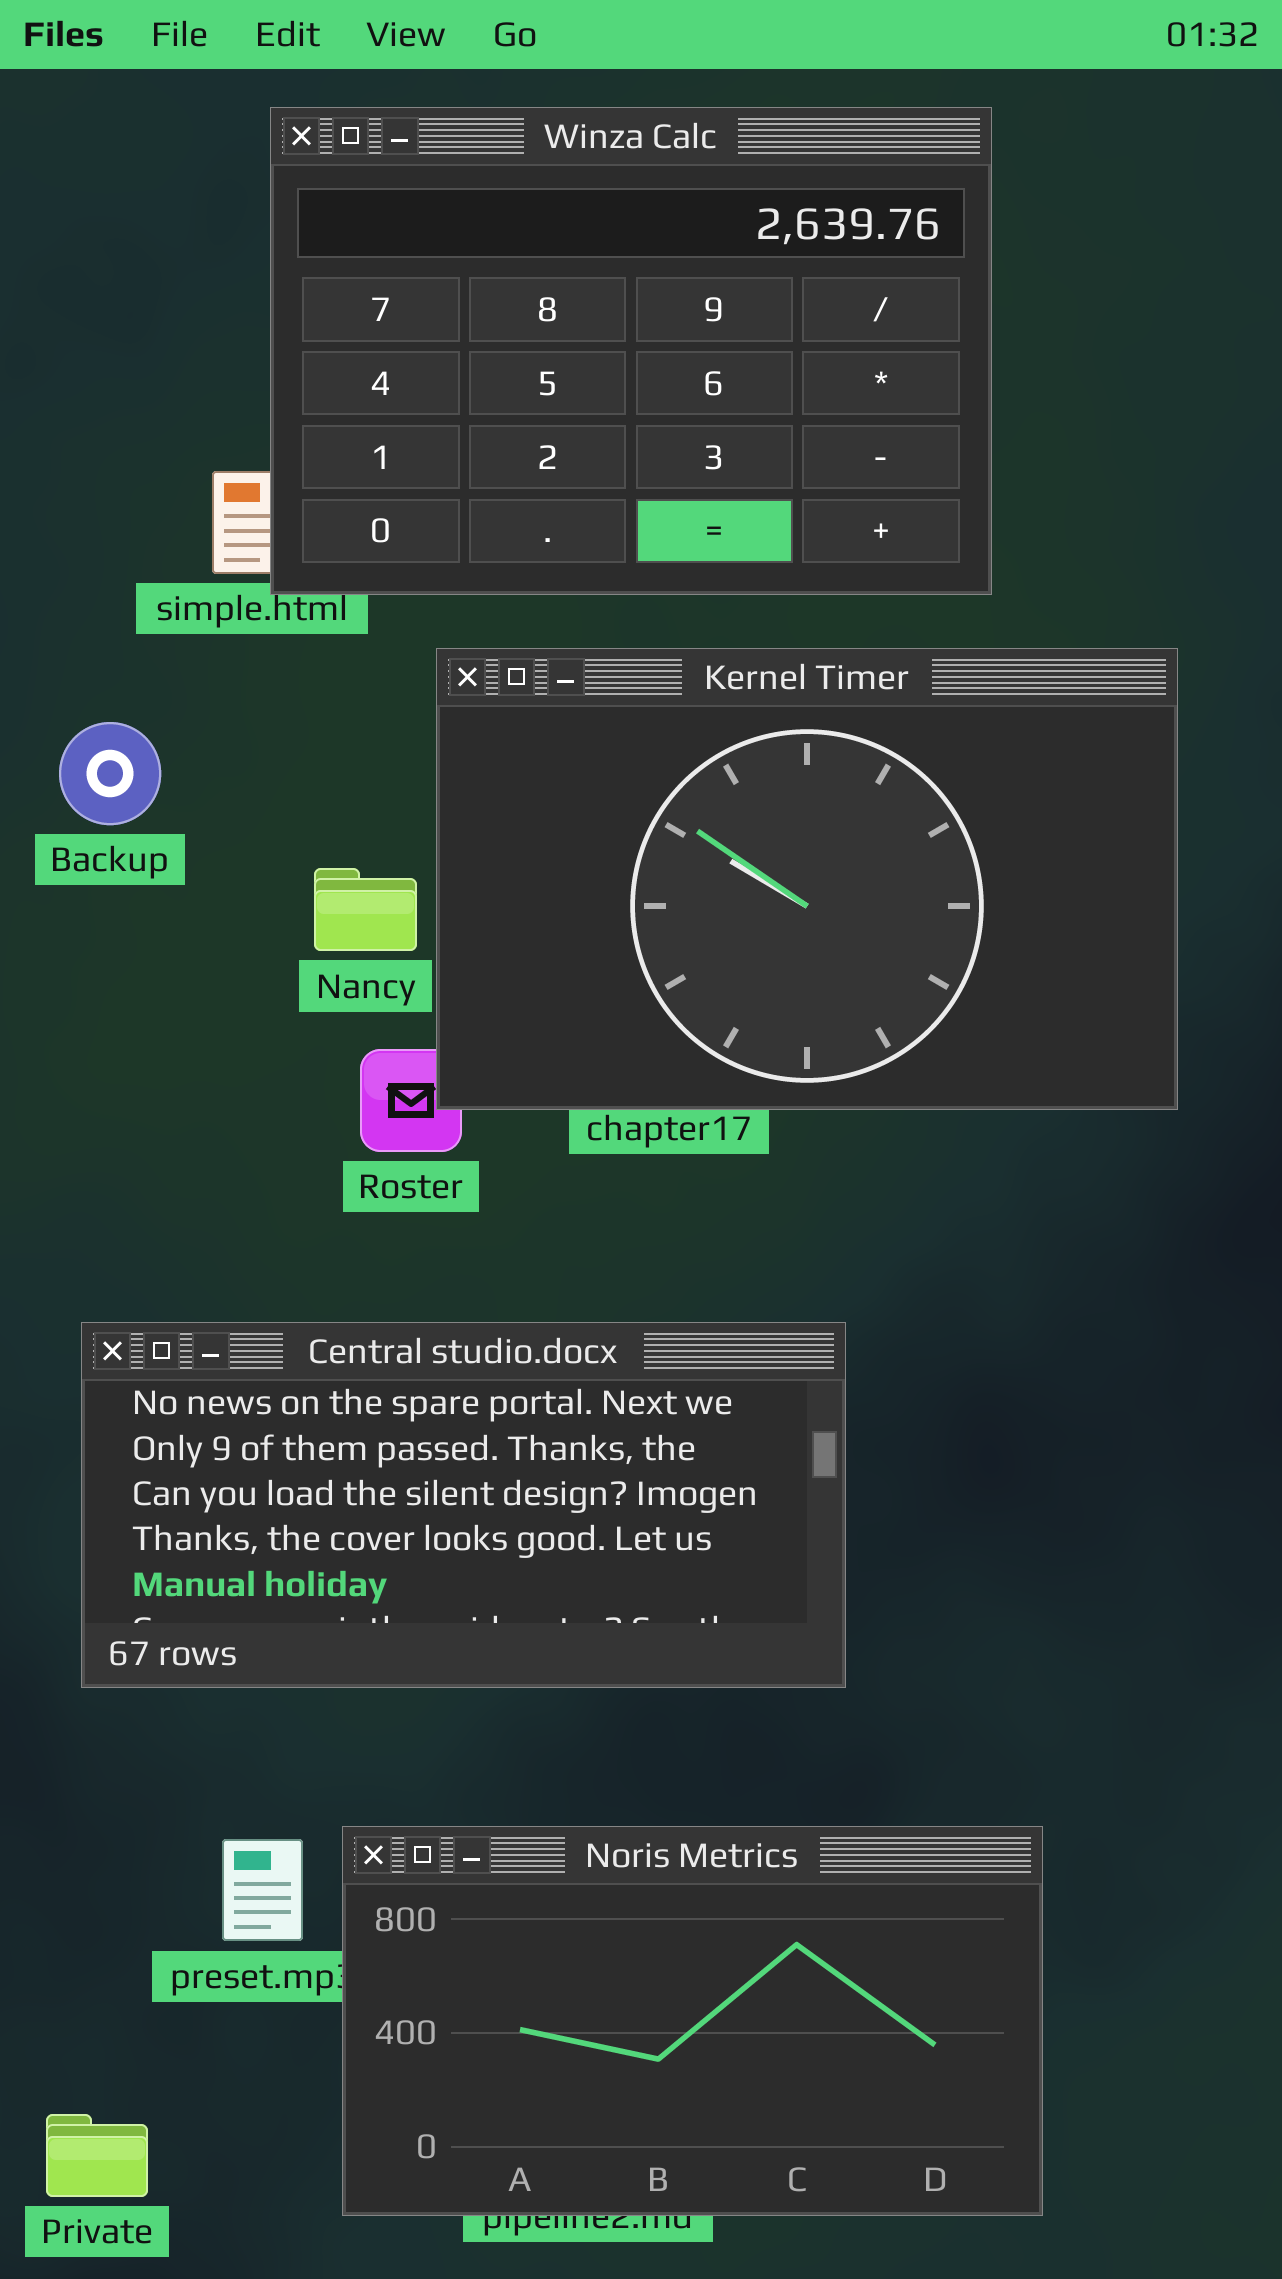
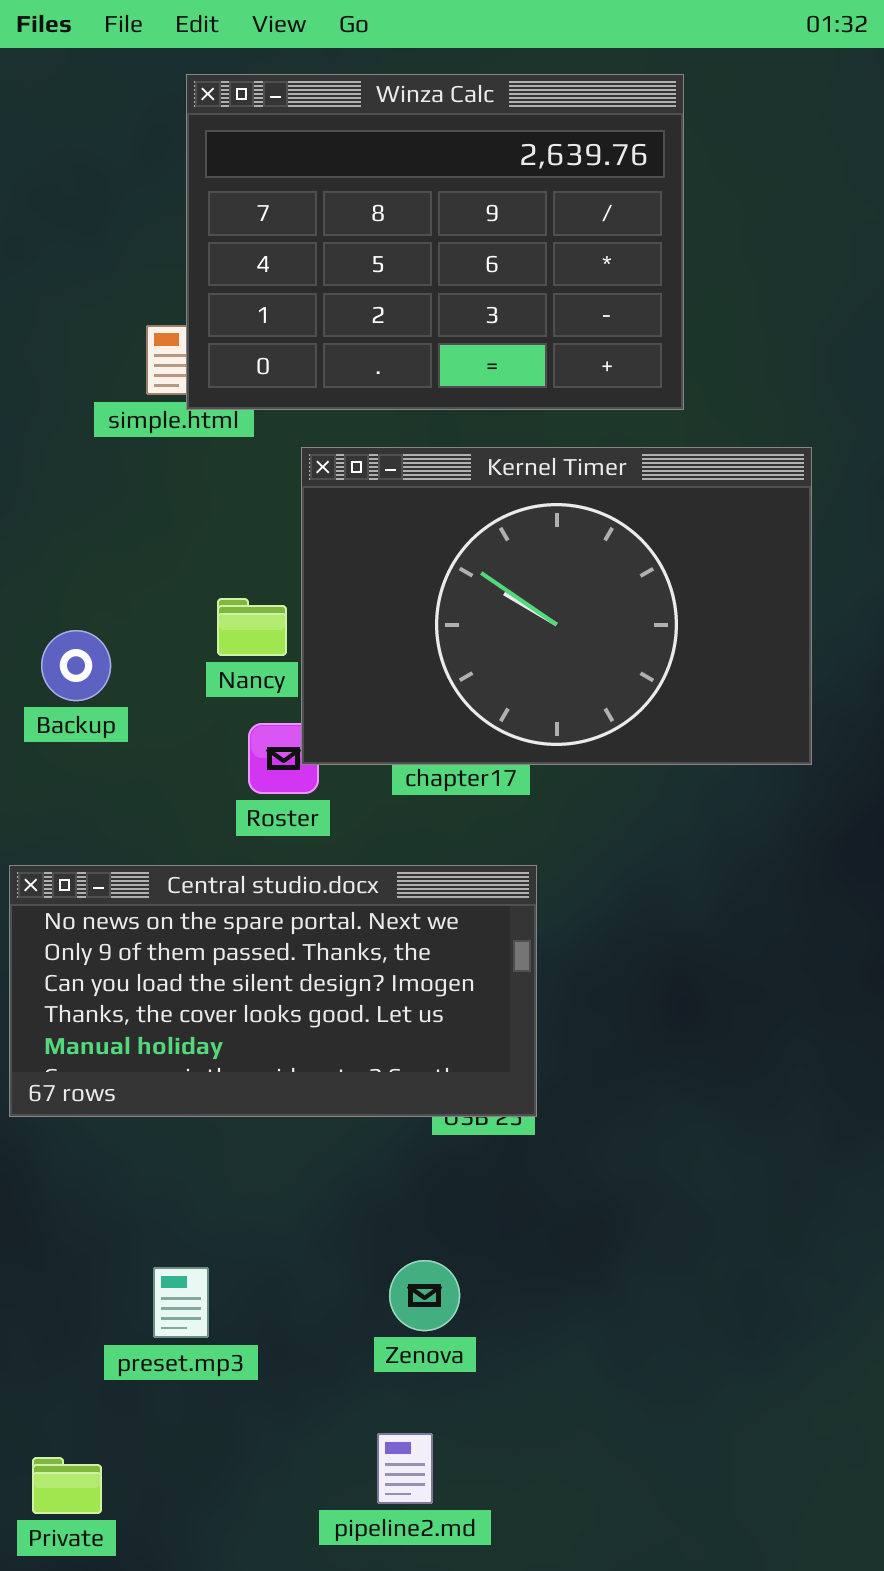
Backup: [59,722,161,825] -> [41,630,111,701], moved
Central studio.docx: [81,1322,846,1688] -> [9,865,537,1117], moved
Noris Metrics: [342,1826,1043,2216] -> none, closed

